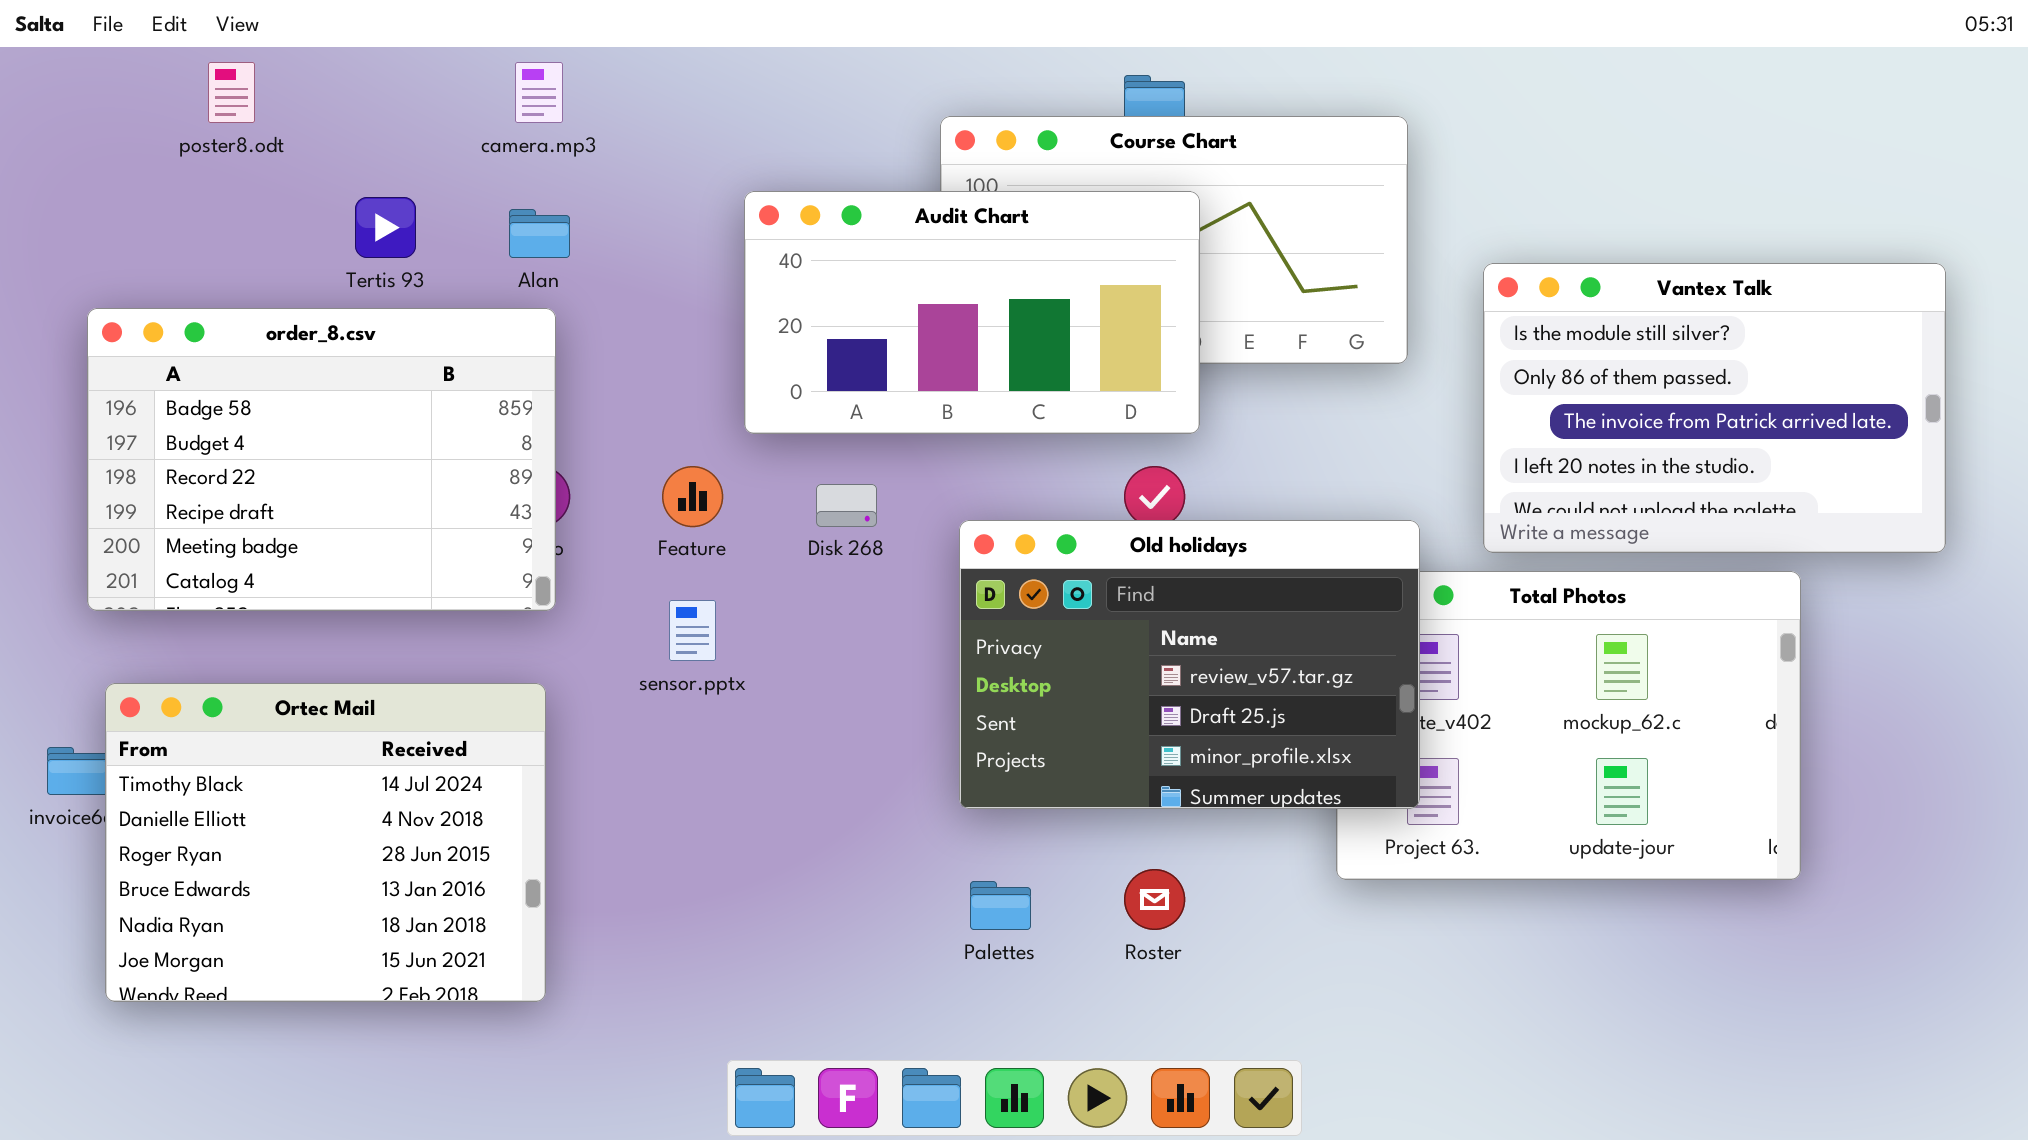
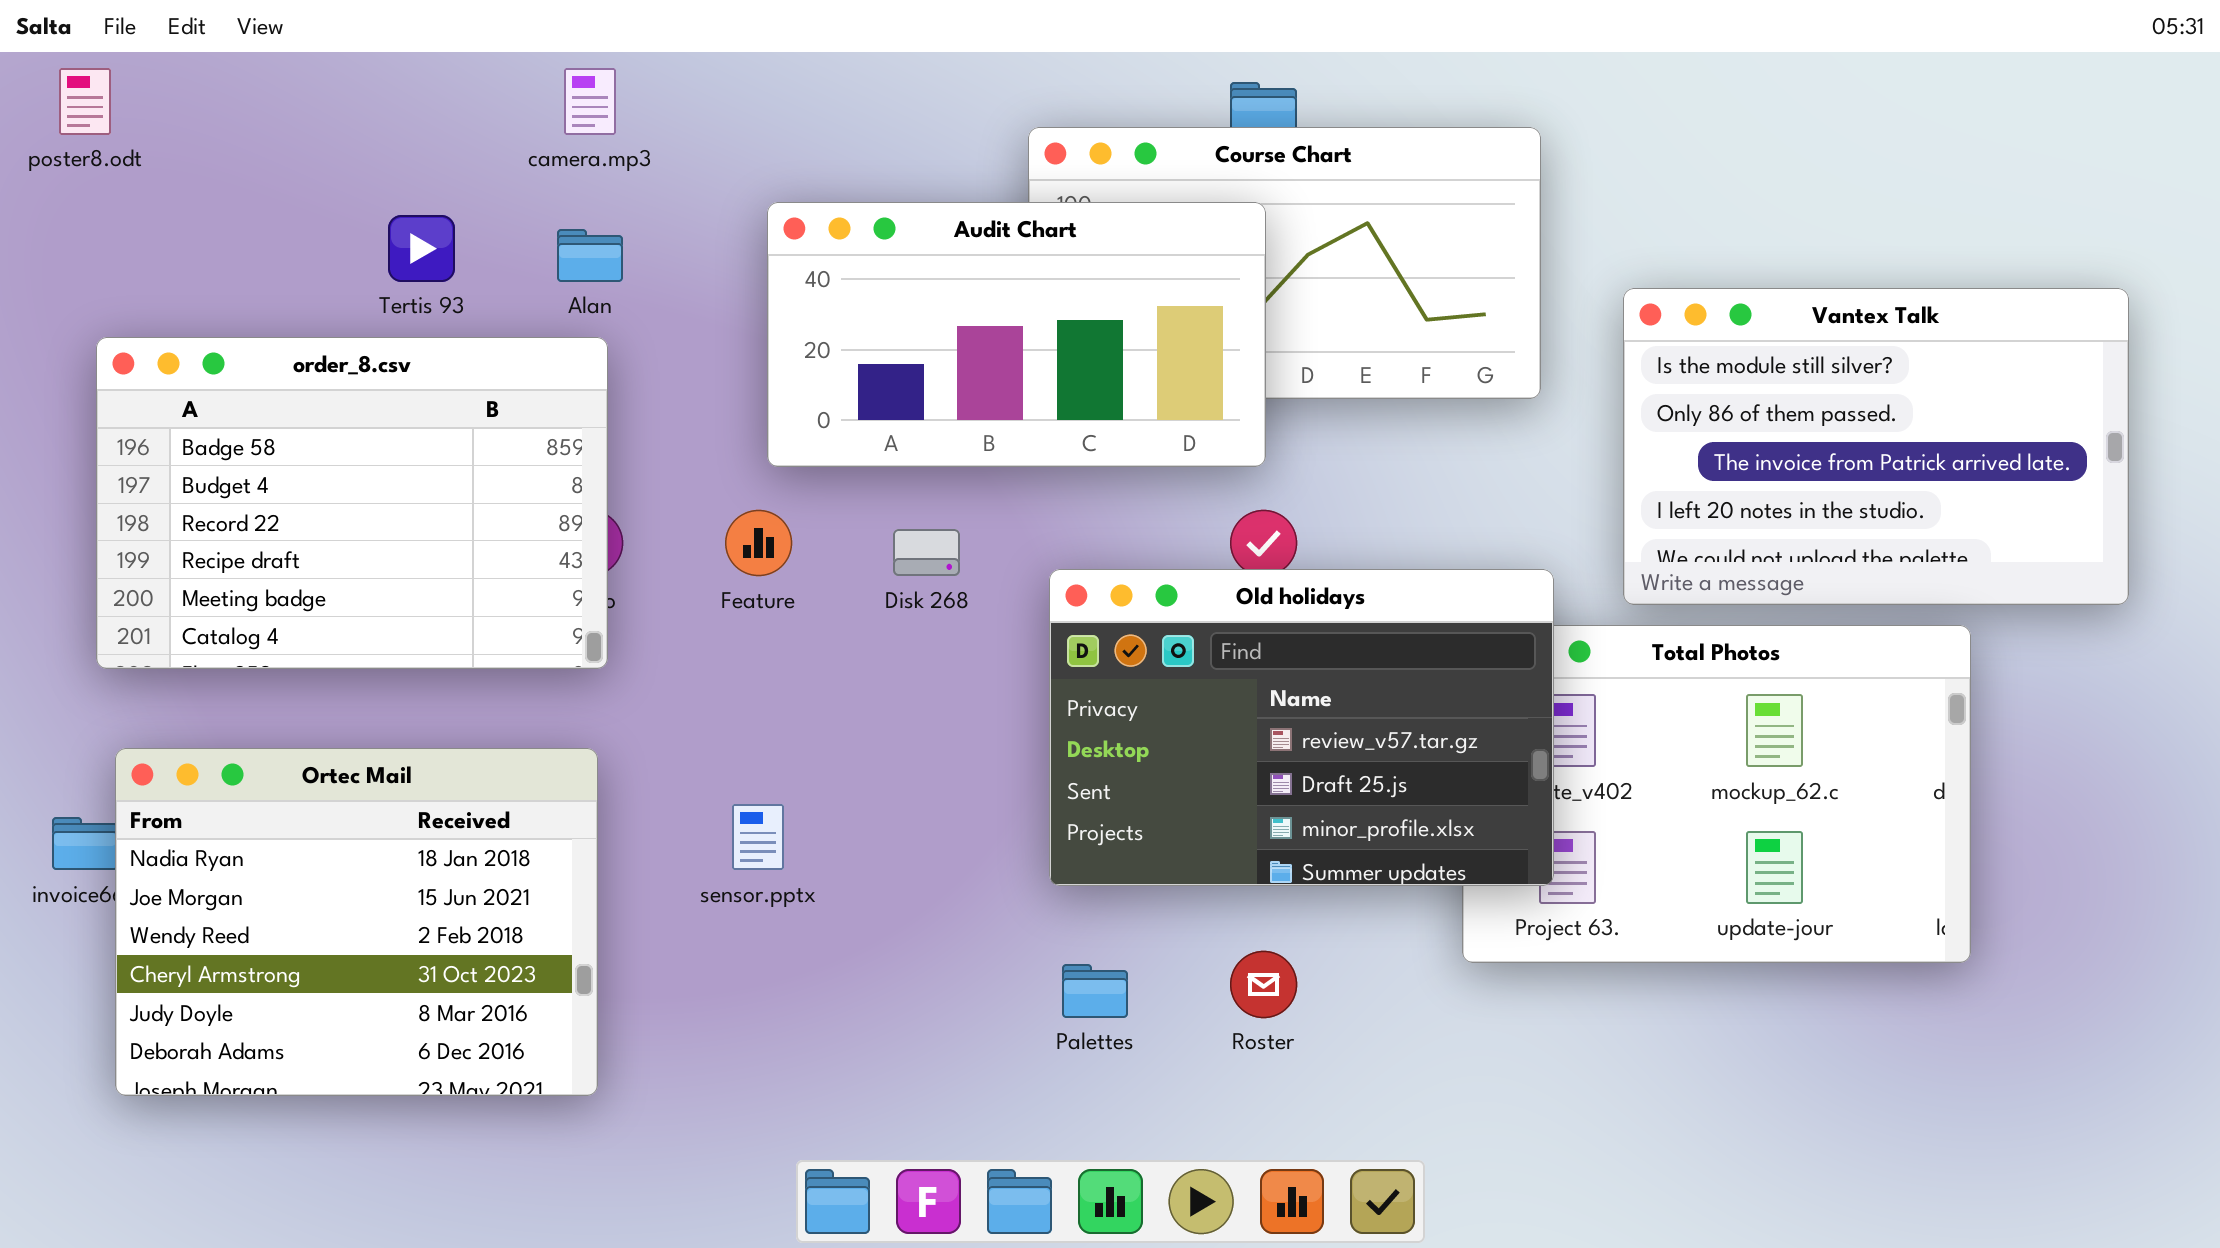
poster8.odt: [208,62,255,123] -> [59,68,111,135], moved
Audit Chart: [744,191,1200,434] -> [767,202,1266,467], moved
sensor.pptx: [669,600,716,661] -> [732,804,784,870], moved
Ortec Mail: [105,683,546,1002] -> [115,748,598,1096], scrolled down 4 rows

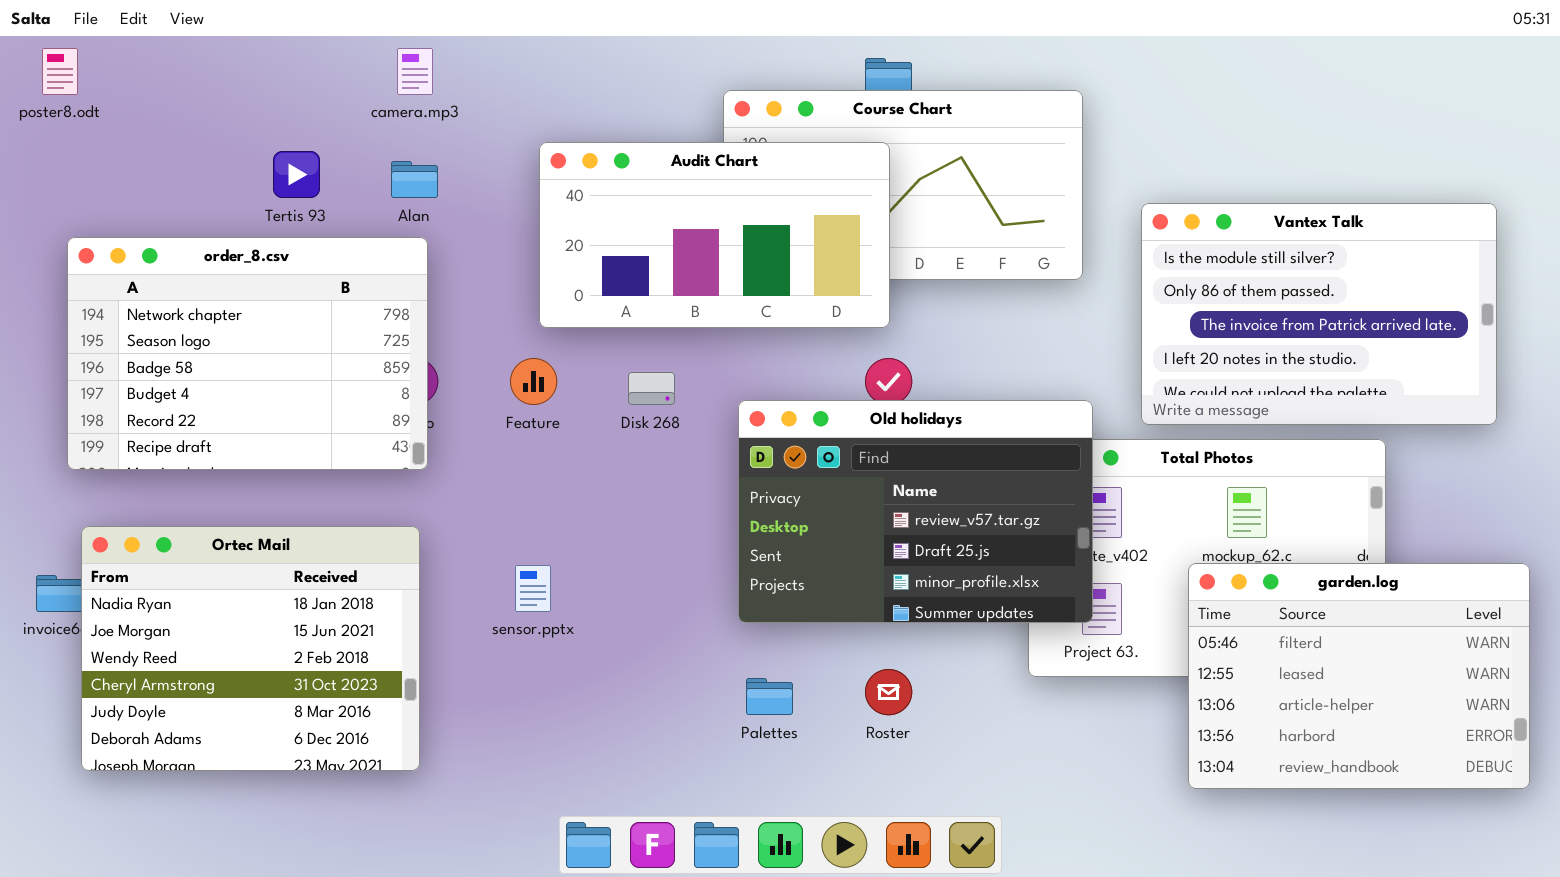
order_8.csv: [96,337,608,669] -> [67,237,428,470], scrolled up 2 rows
garden.log: none -> [1188,563,1530,789], opened

